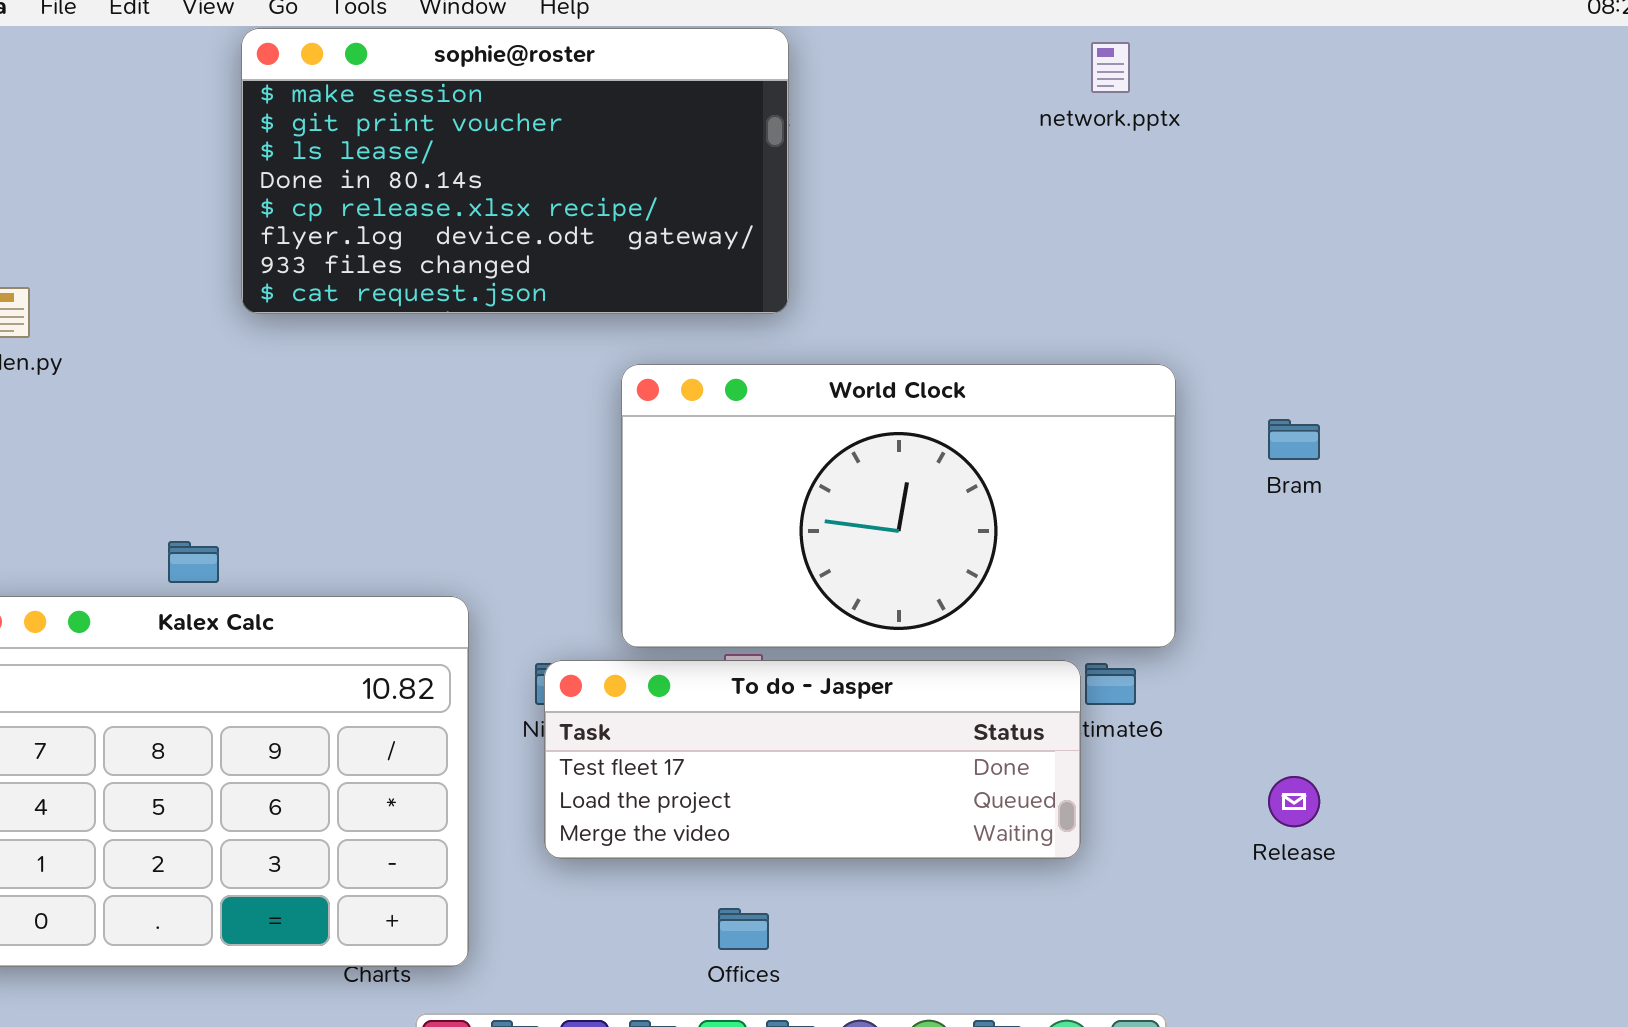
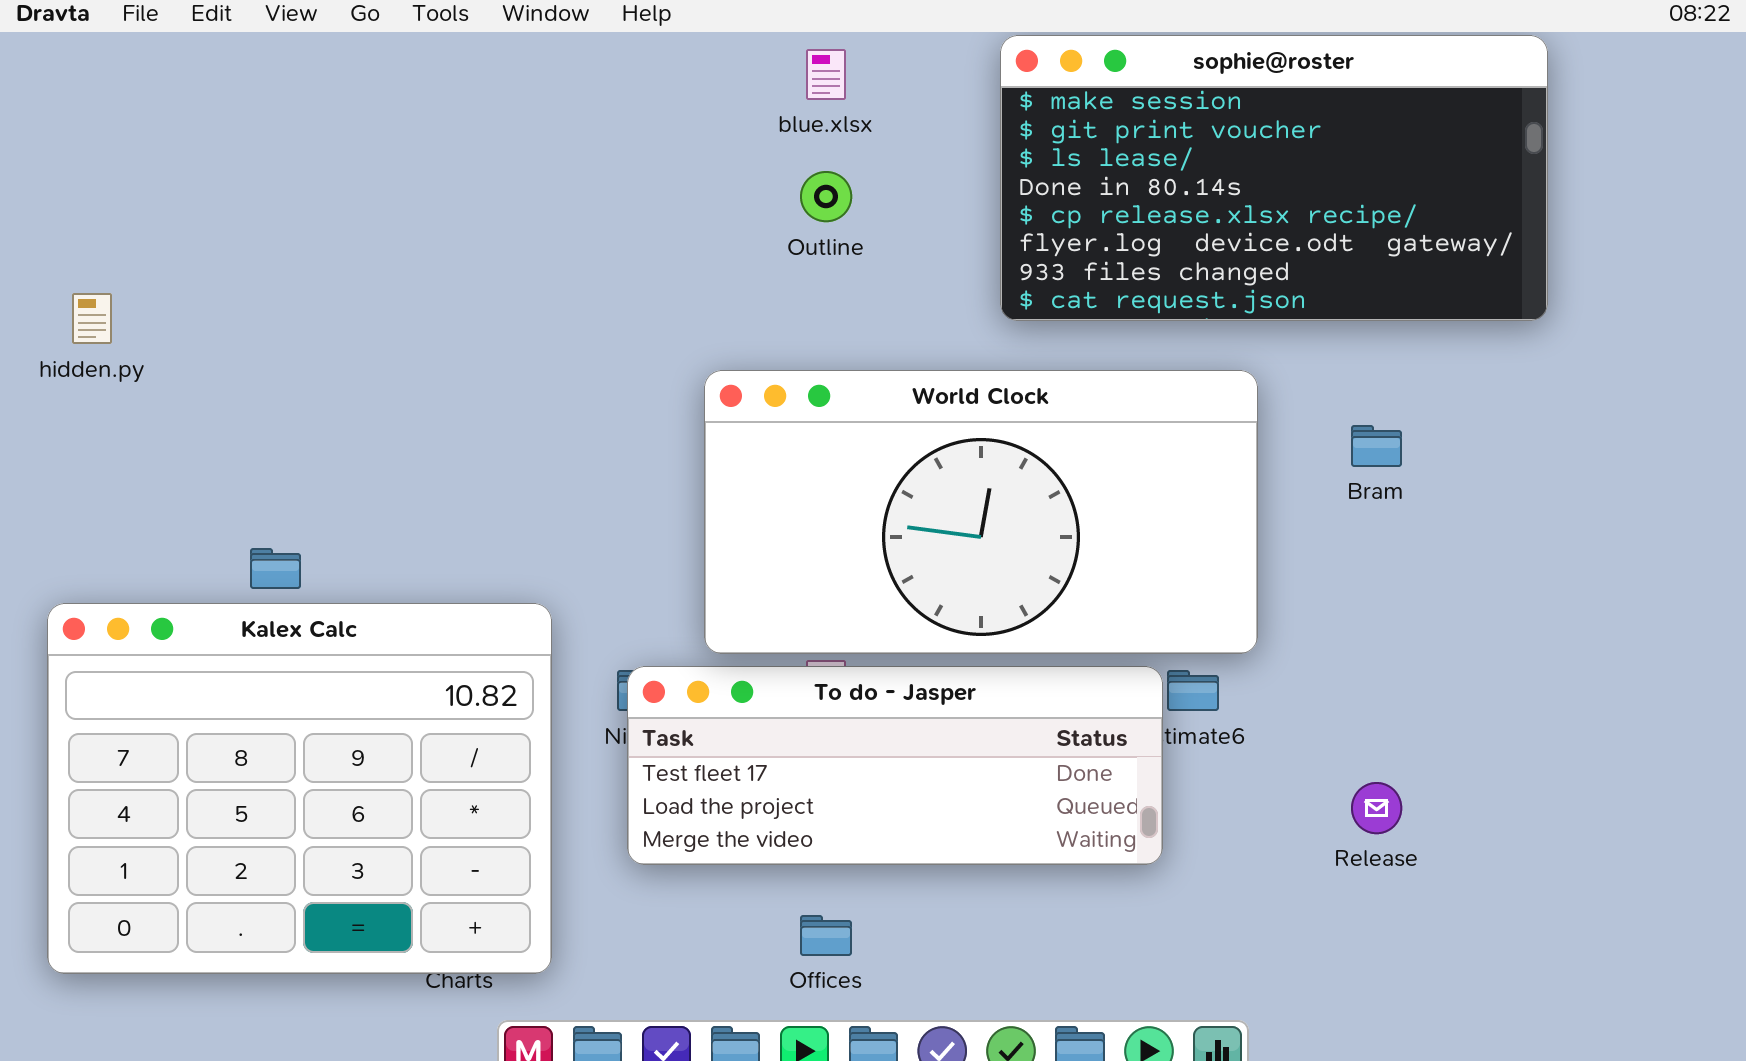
sophie@roster: [241,28,789,314] -> [1000,35,1548,321], moved

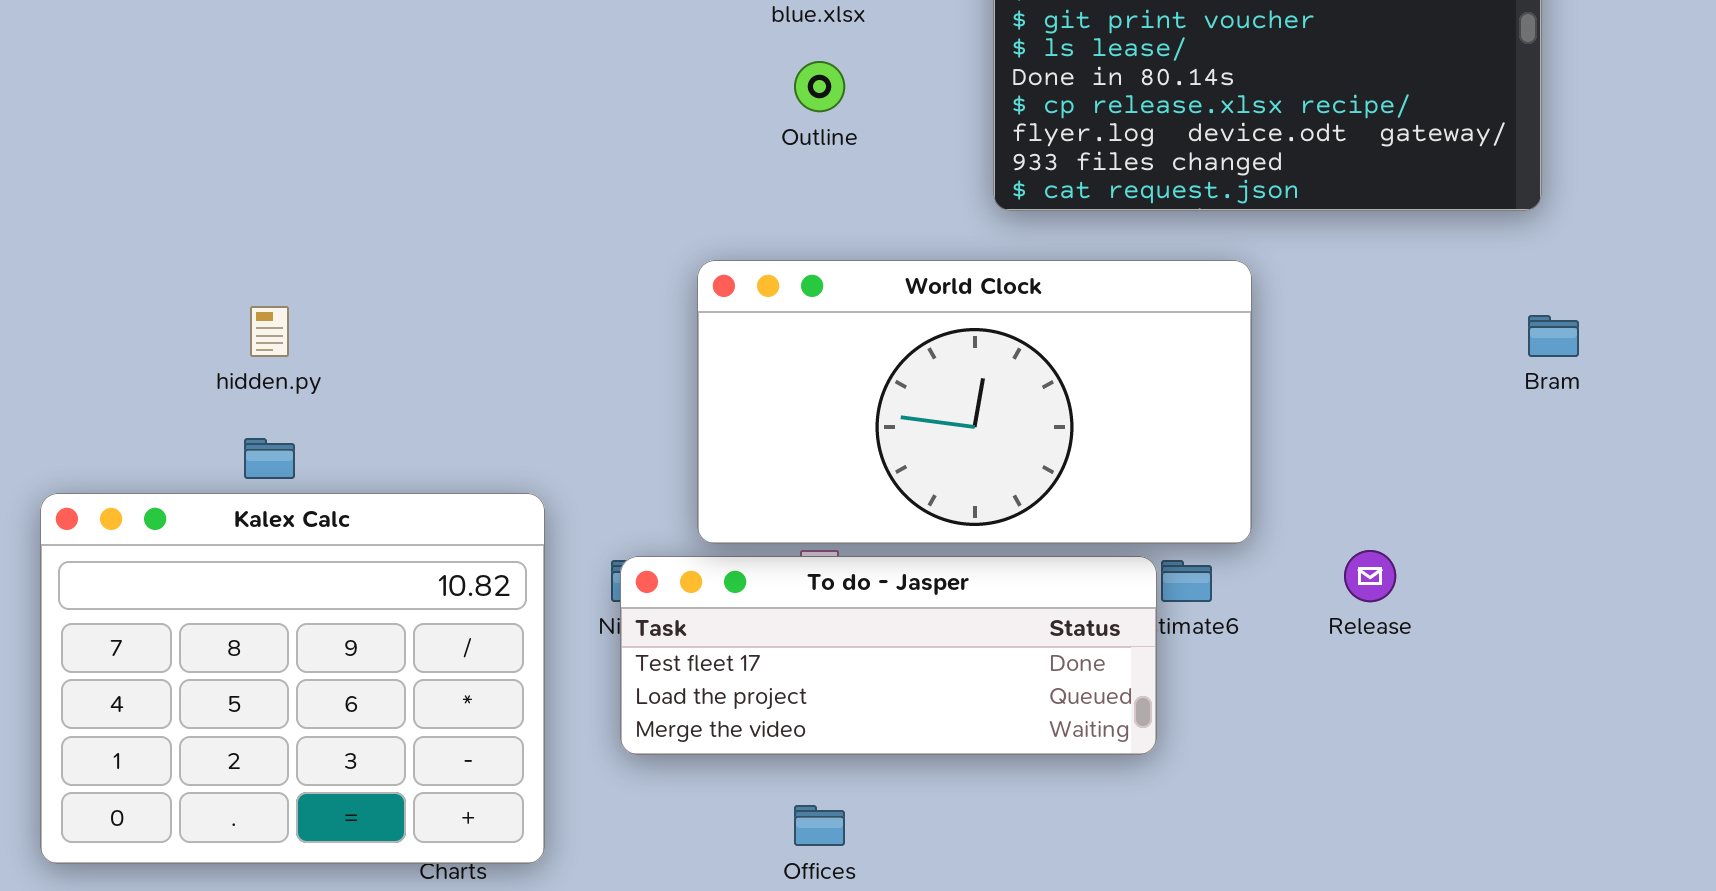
hidden.py: [72,293,112,344] -> [250,306,289,357], moved
Bram: [1351,425,1402,467] -> [1528,315,1579,357], moved
Release: [1351,782,1402,834] -> [1344,550,1396,602], moved

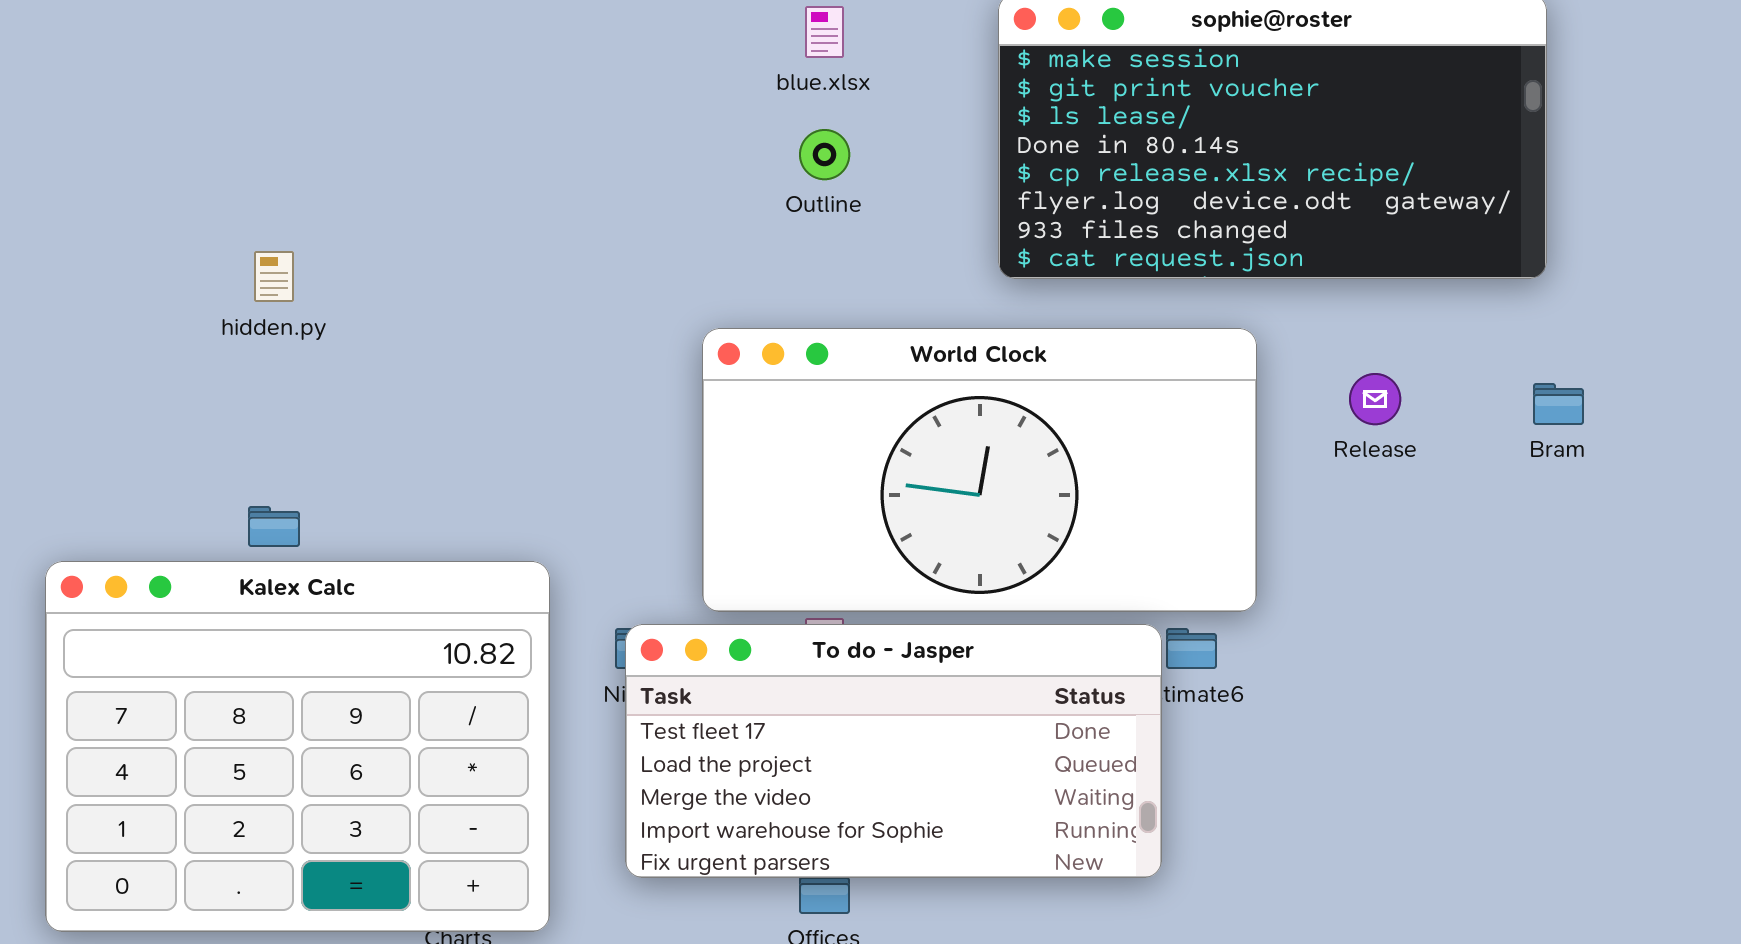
hidden.py: [250,306,289,357] -> [254,251,294,302], moved
Release: [1344,550,1396,602] -> [1349,373,1401,425], moved
To do - Jasper: [620,556,1157,755] -> [625,624,1162,878], resized

